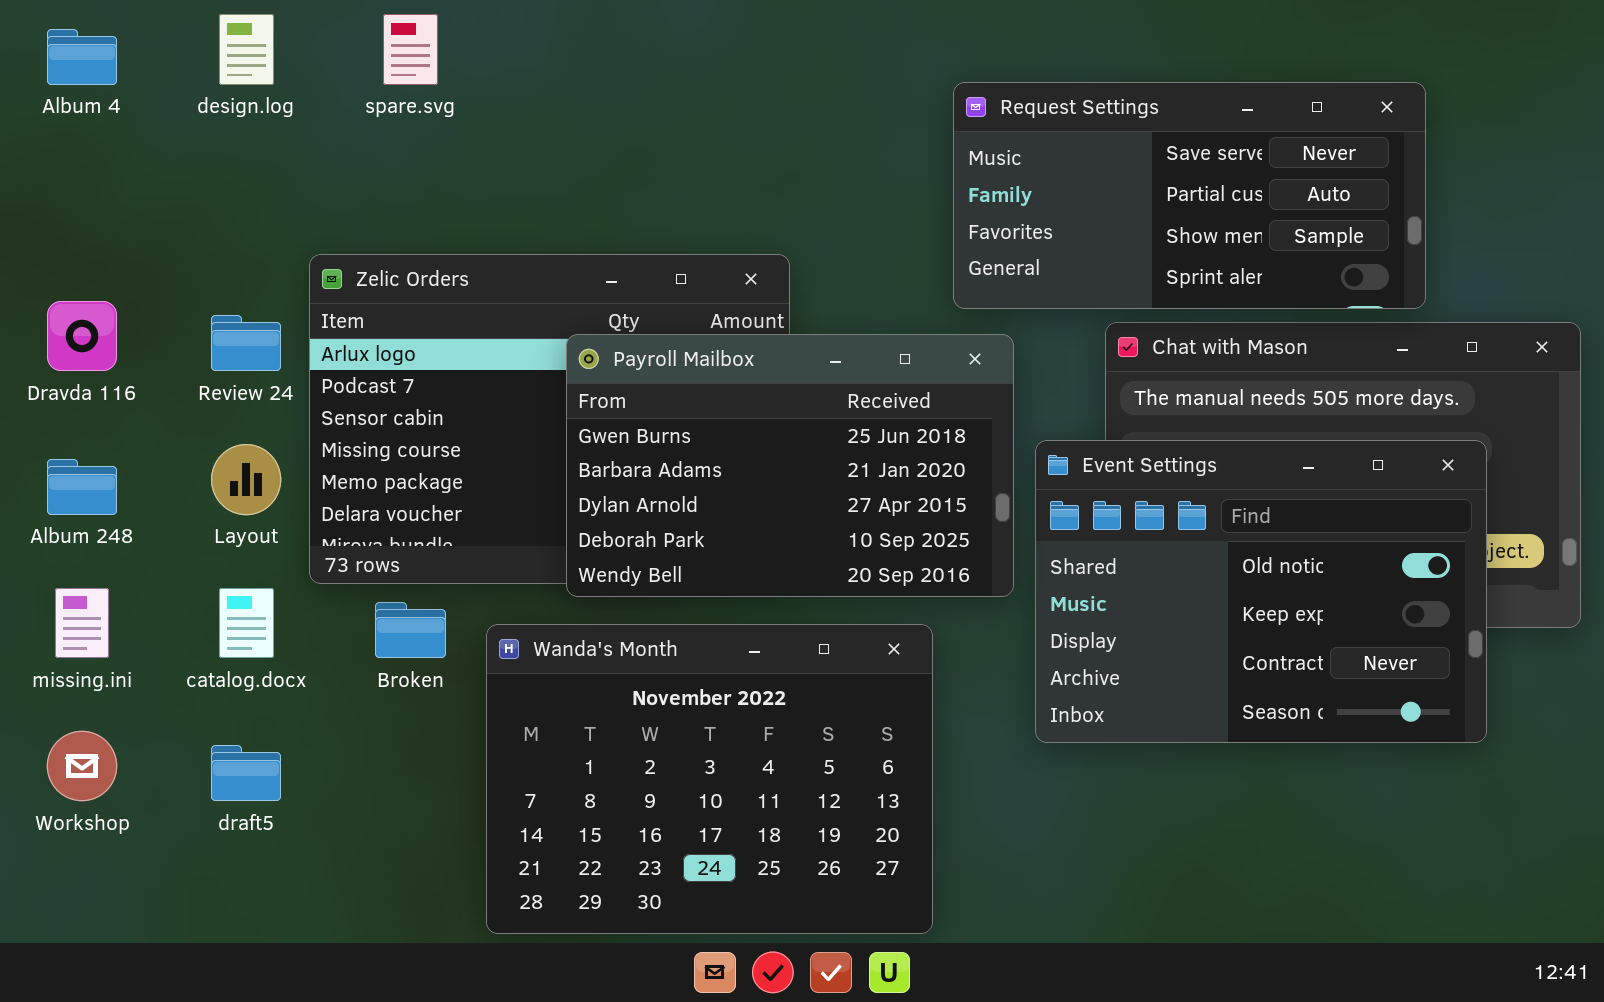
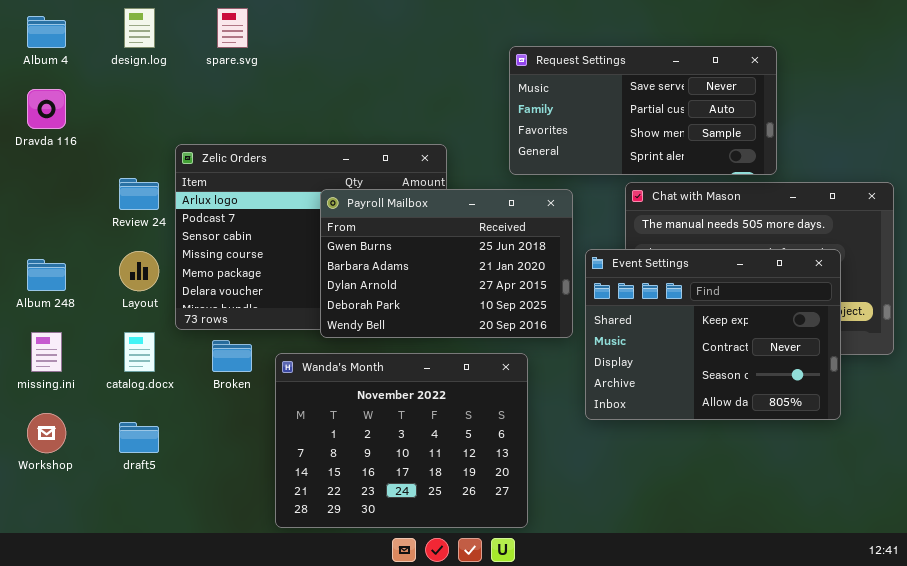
Request Settings: [953,82,1426,309] -> [509,46,777,175], moved
Dravda 116: [47,301,117,371] -> [27,89,66,129], moved
Event Settings: [1035,440,1487,743] -> [585,249,841,420], scrolled down 1 row

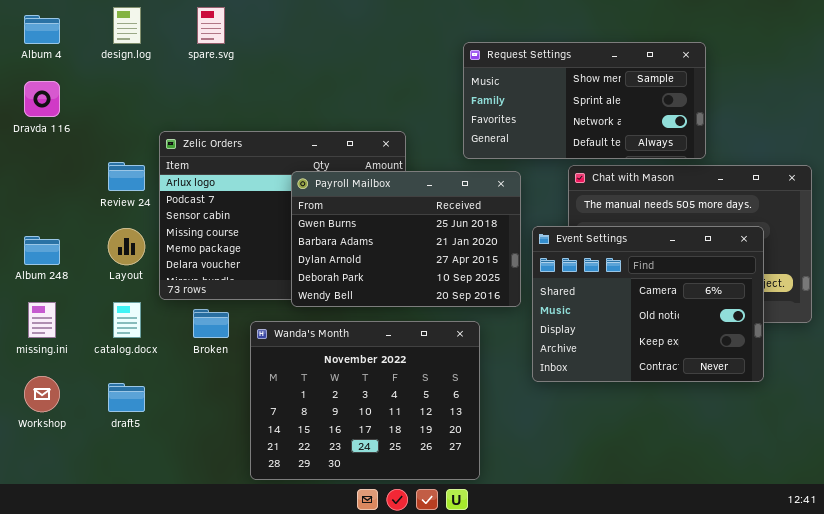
Request Settings: [509,46,777,175] -> [463,42,706,159], scrolled down 2 rows
Event Settings: [585,249,841,420] -> [532,226,764,382], scrolled up 2 rows

